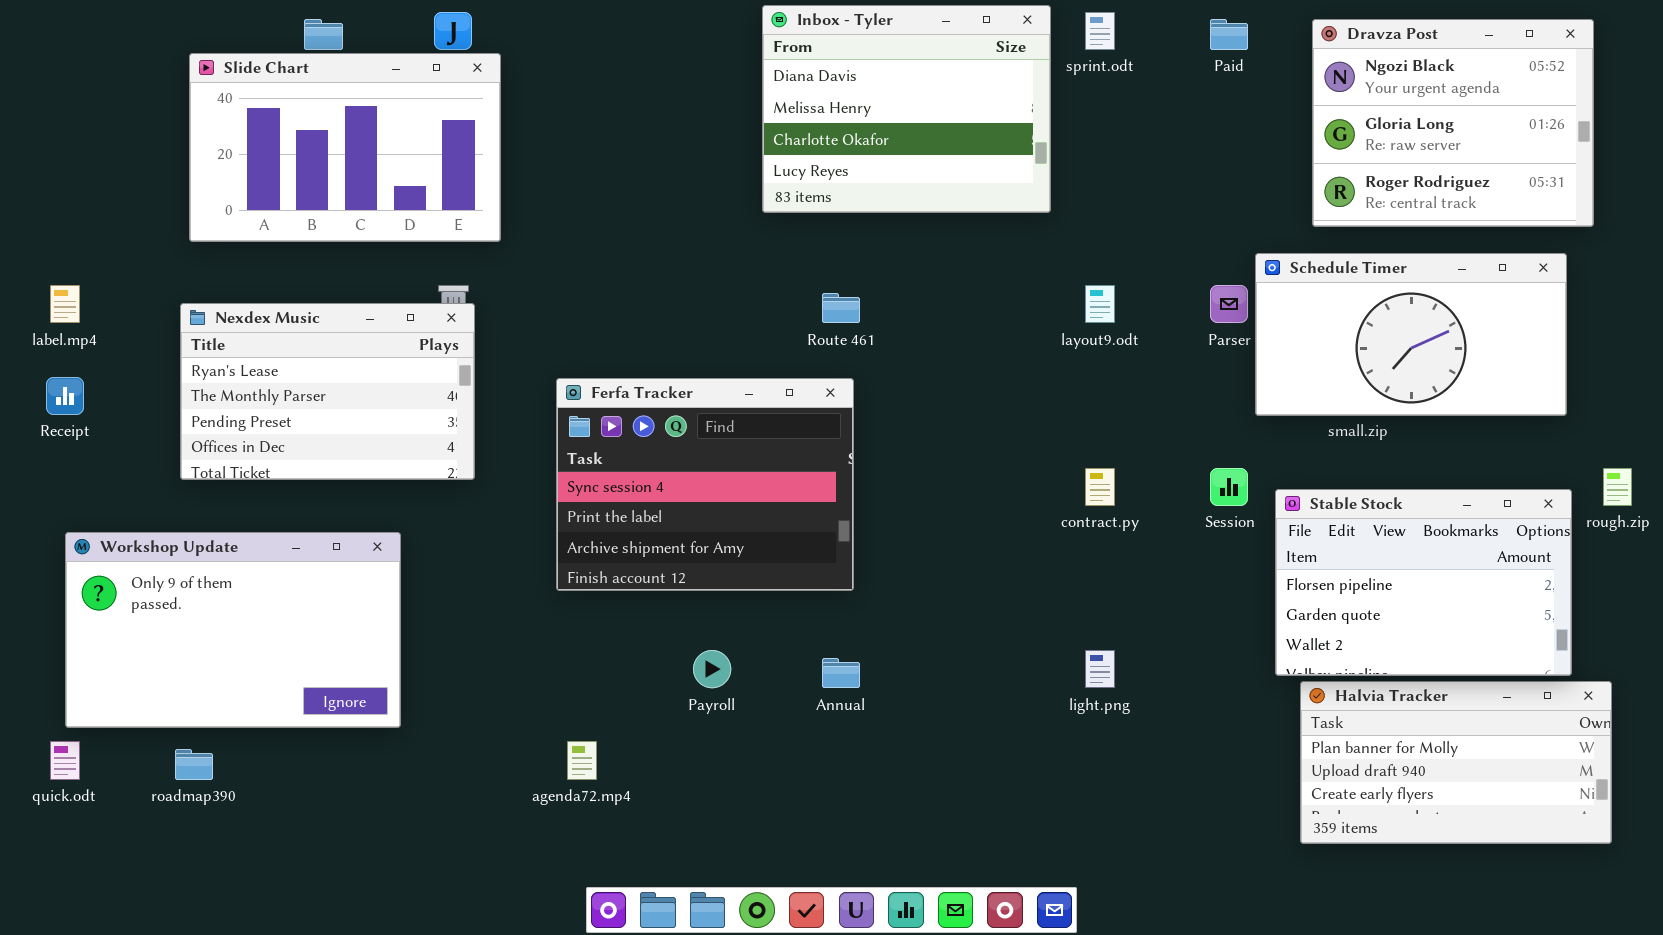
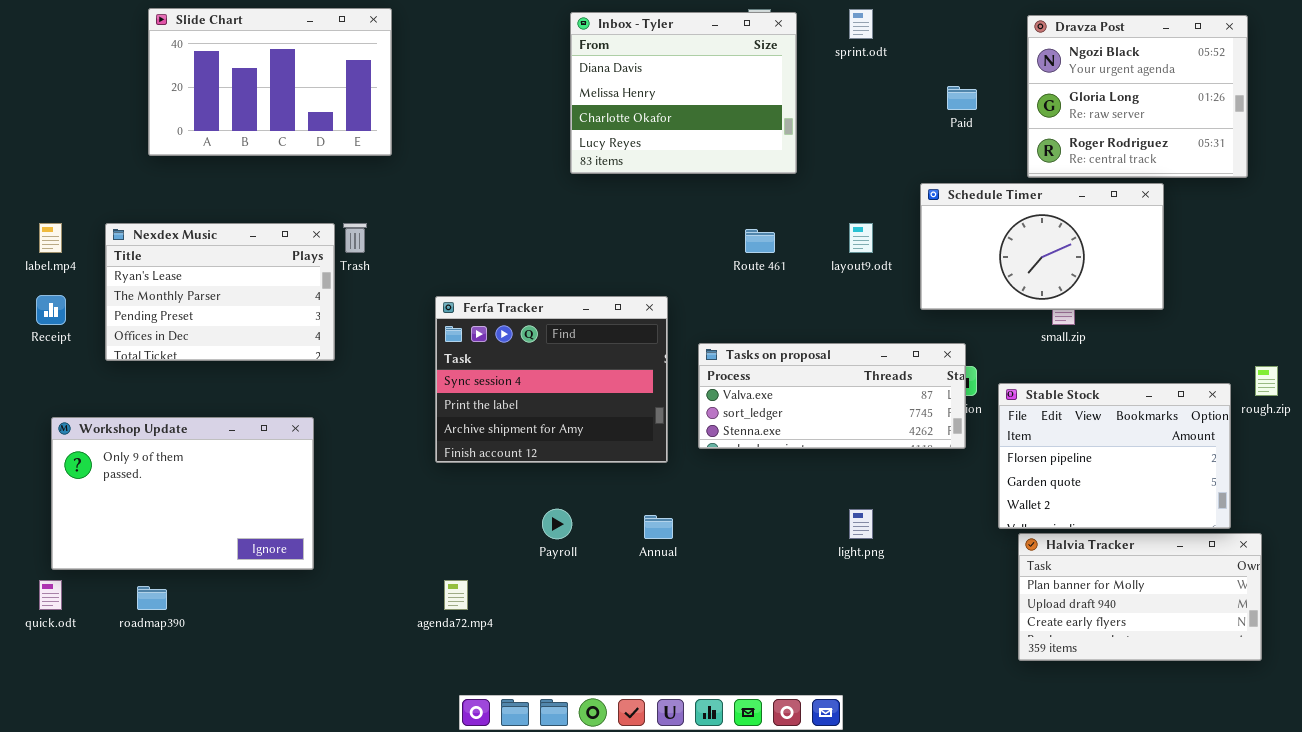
Inbox - Tyler: [762,5,1051,213] -> [570,12,797,174], moved
Paid: [1210,19,1248,50] -> [947,86,977,110], moved
Slide Chart: [189,53,501,242] -> [148,8,392,156], moved
Schedule Timer: [1255,253,1567,416] -> [920,183,1164,310], moved
Route 461: [822,293,860,323] -> [745,229,775,253], moved
Nexdex Music: [180,303,475,480] -> [105,223,335,361], moved
Tasks on proposal: none -> [698,343,966,449], opened

